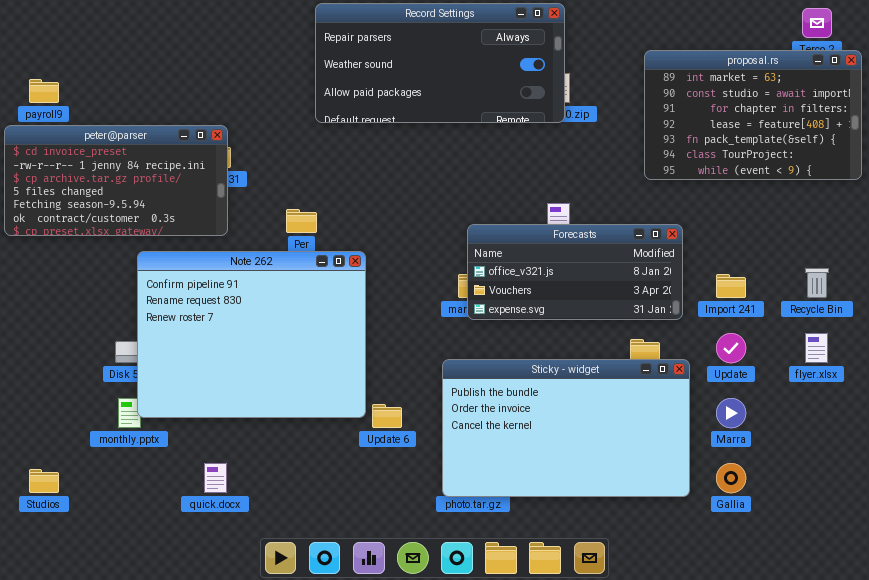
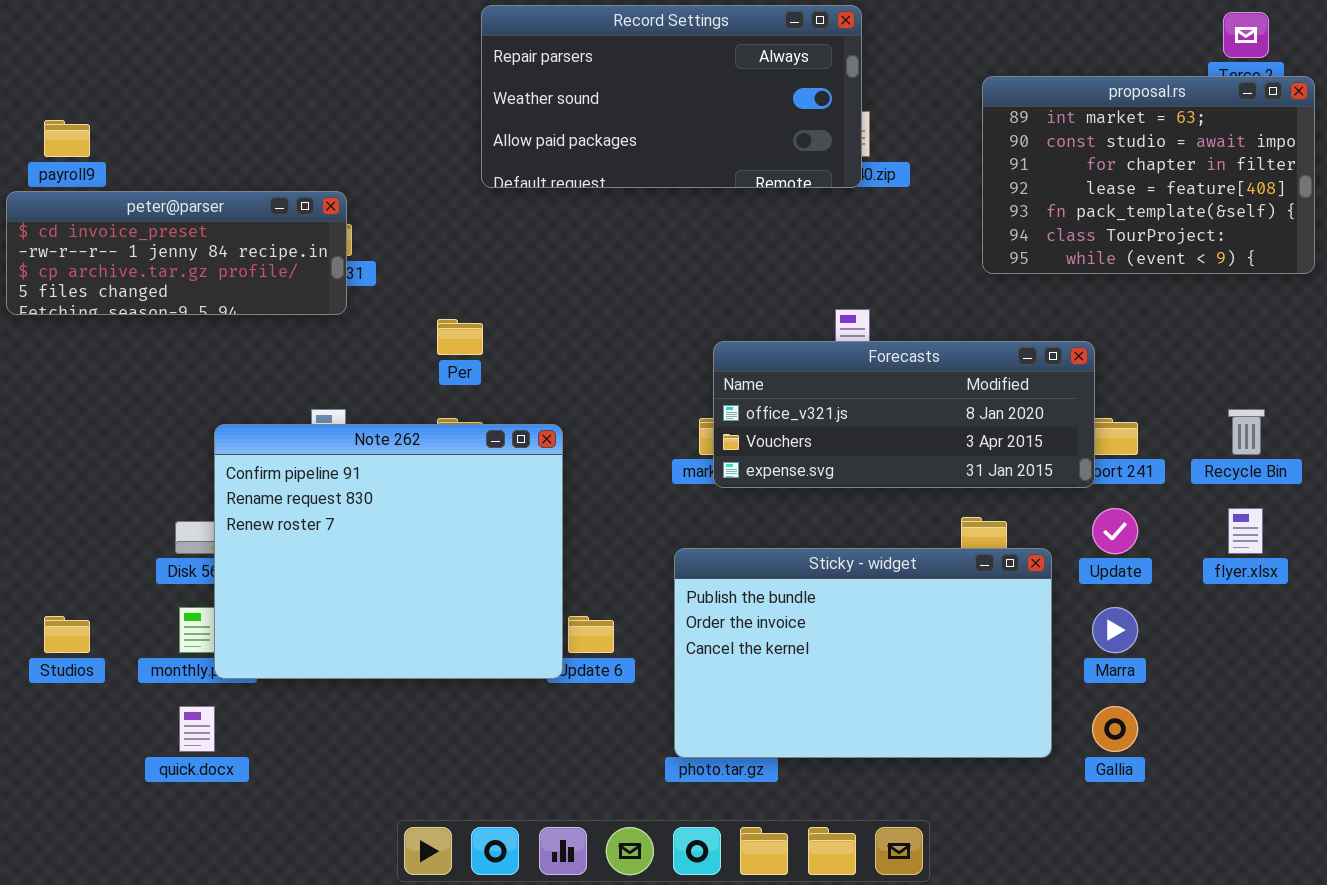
peter@parser: [4,125,228,236] -> [6,191,347,315], resized
Forecasts: [467,224,683,320] -> [713,341,1095,488], resized
Note 262: [137,251,366,418] -> [214,424,563,679], moved
quick.docx: [204,463,227,493] -> [179,706,215,752], moved
Studios: [29,469,59,493] -> [44,616,90,653], moved

